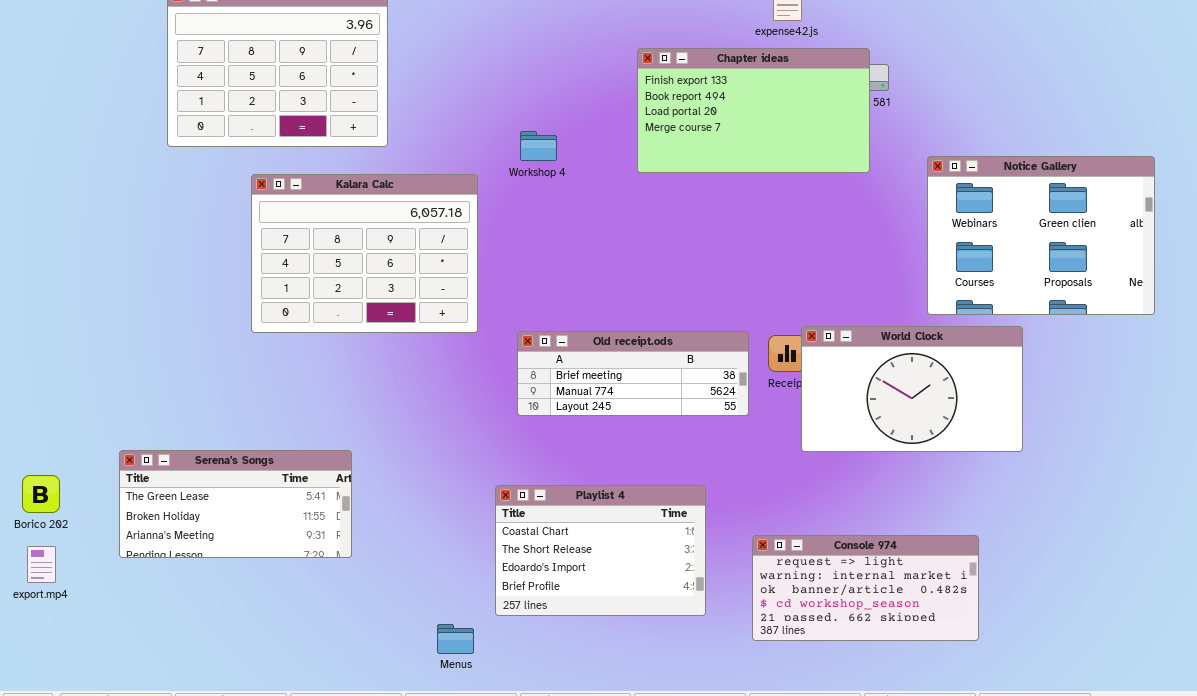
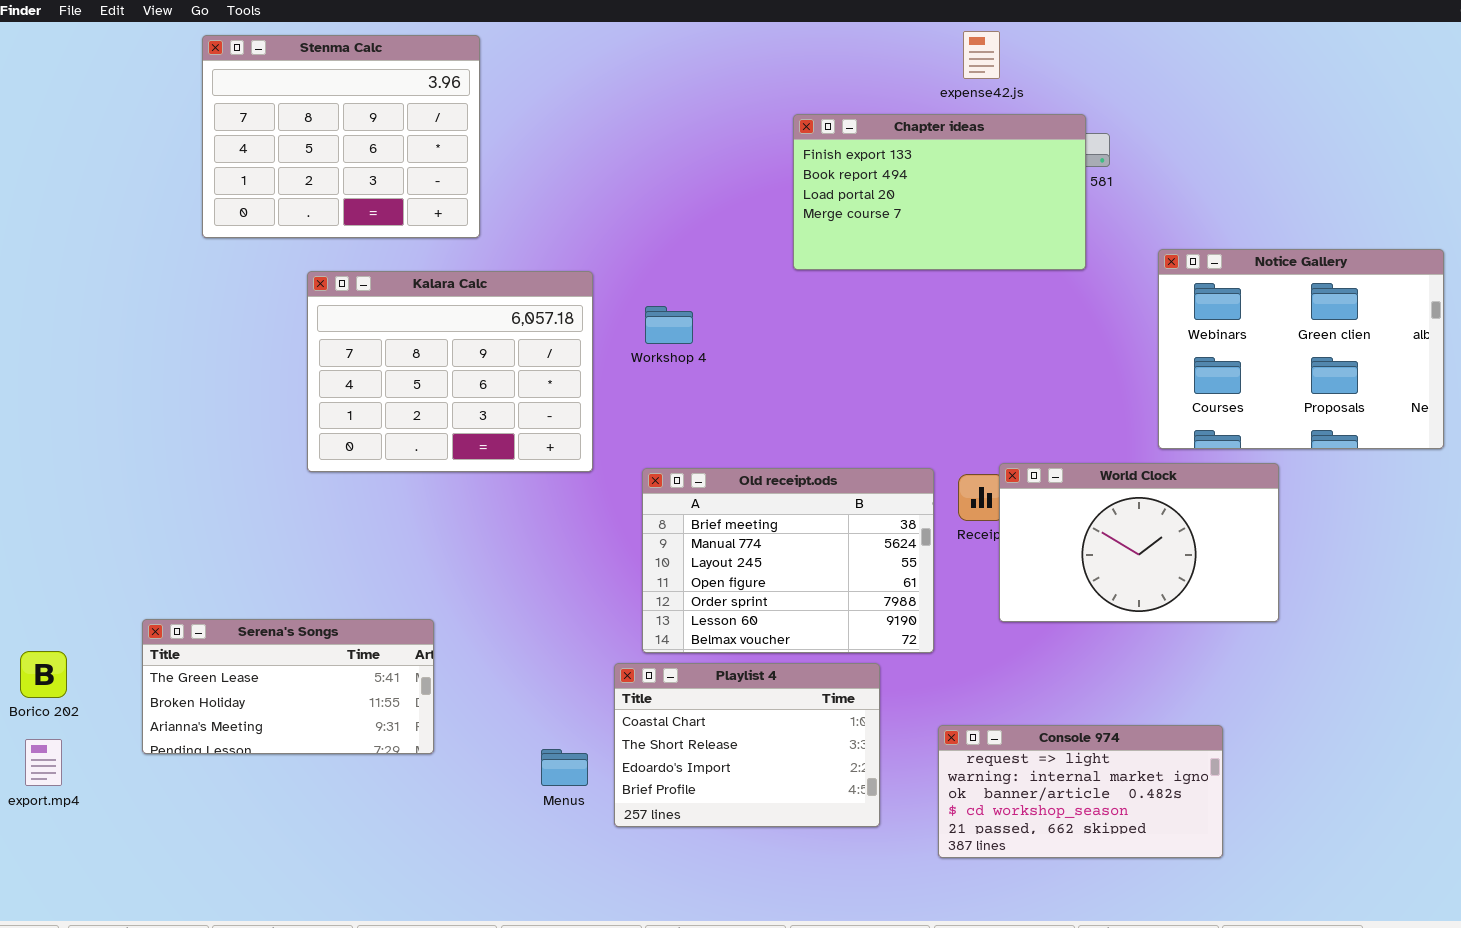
Workshop 4: [520,131,557,161] -> [645,306,693,344], moved
Old receipt.ods: [517,331,749,416] -> [642,468,934,653], resized
Menus: [437,624,474,654] -> [541,749,588,786], moved

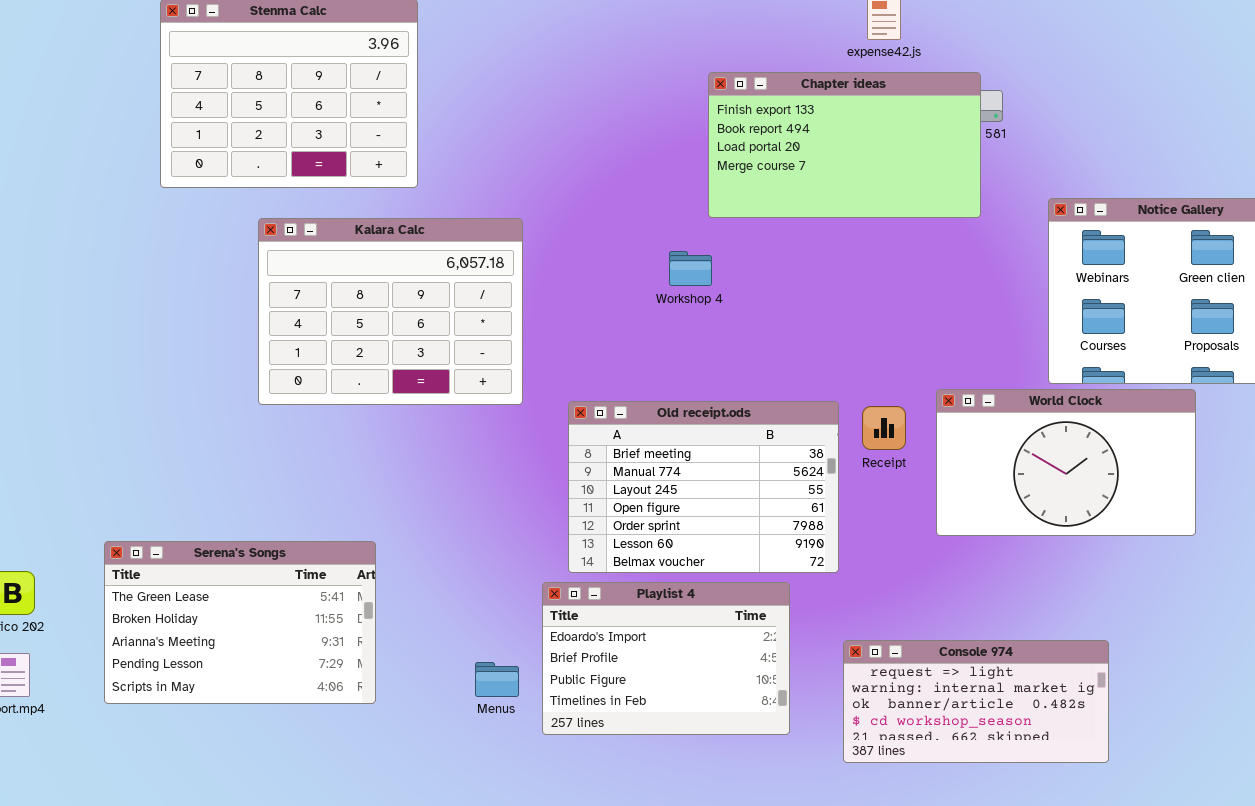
Workshop 4: [645,306,693,344] -> [669,251,712,286], moved
World Clock: [999,463,1279,622] -> [936,389,1196,536], moved
Serena's Songs: [142,619,434,754] -> [104,541,376,704], resized
Playlist 4: [614,663,880,827] -> [542,582,790,735], scrolled down 2 rows

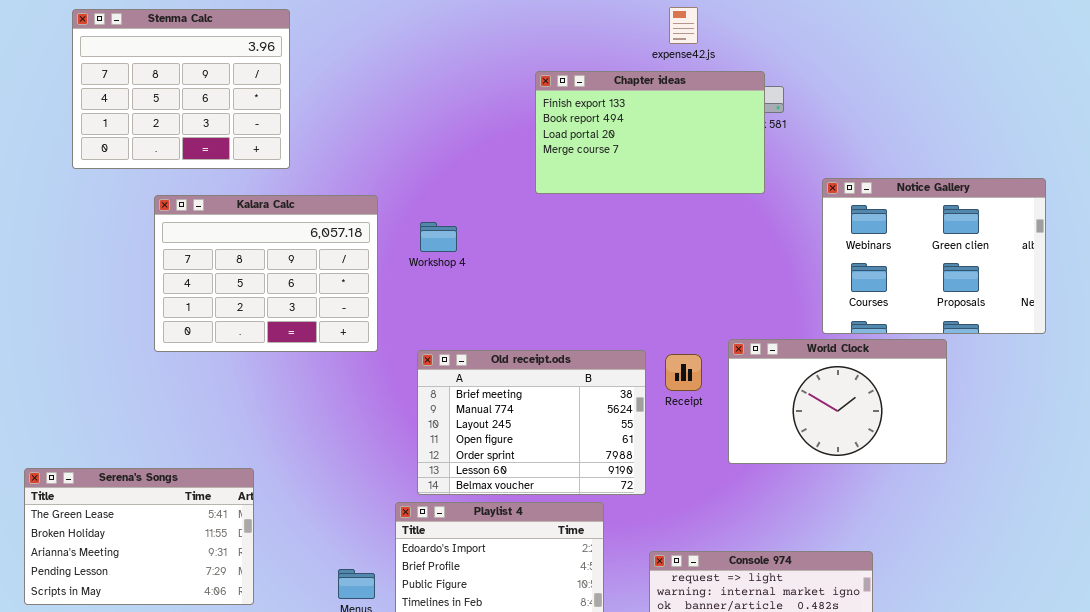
Workshop 4: [669,251,712,286] -> [420,222,457,252], moved

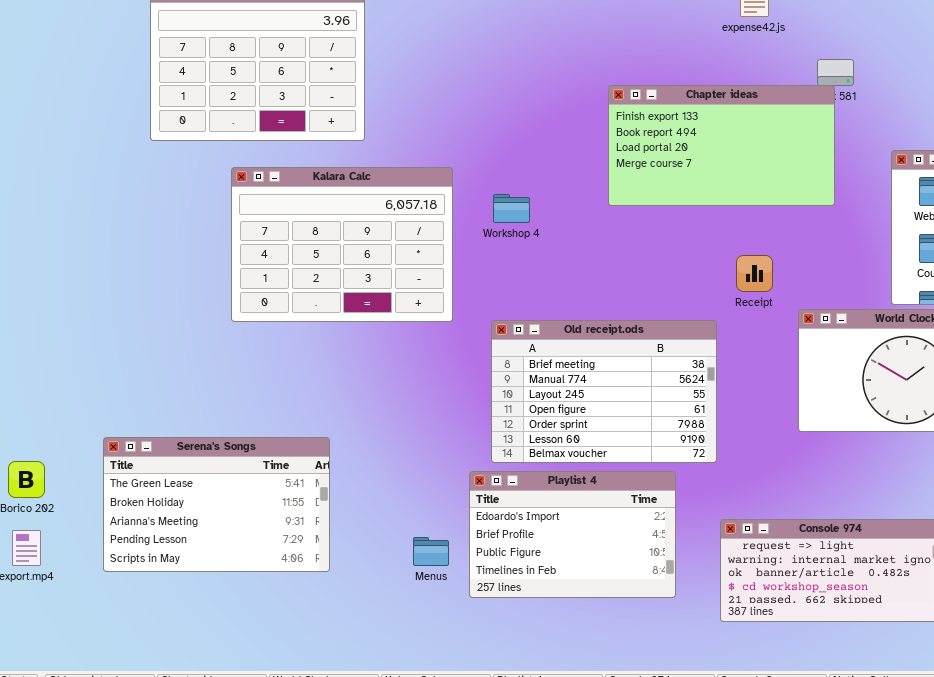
Chapter ideas: [535,71,765,194] -> [608,85,835,206], moved
Receipt: [665,354,702,391] -> [736,255,773,292], moved

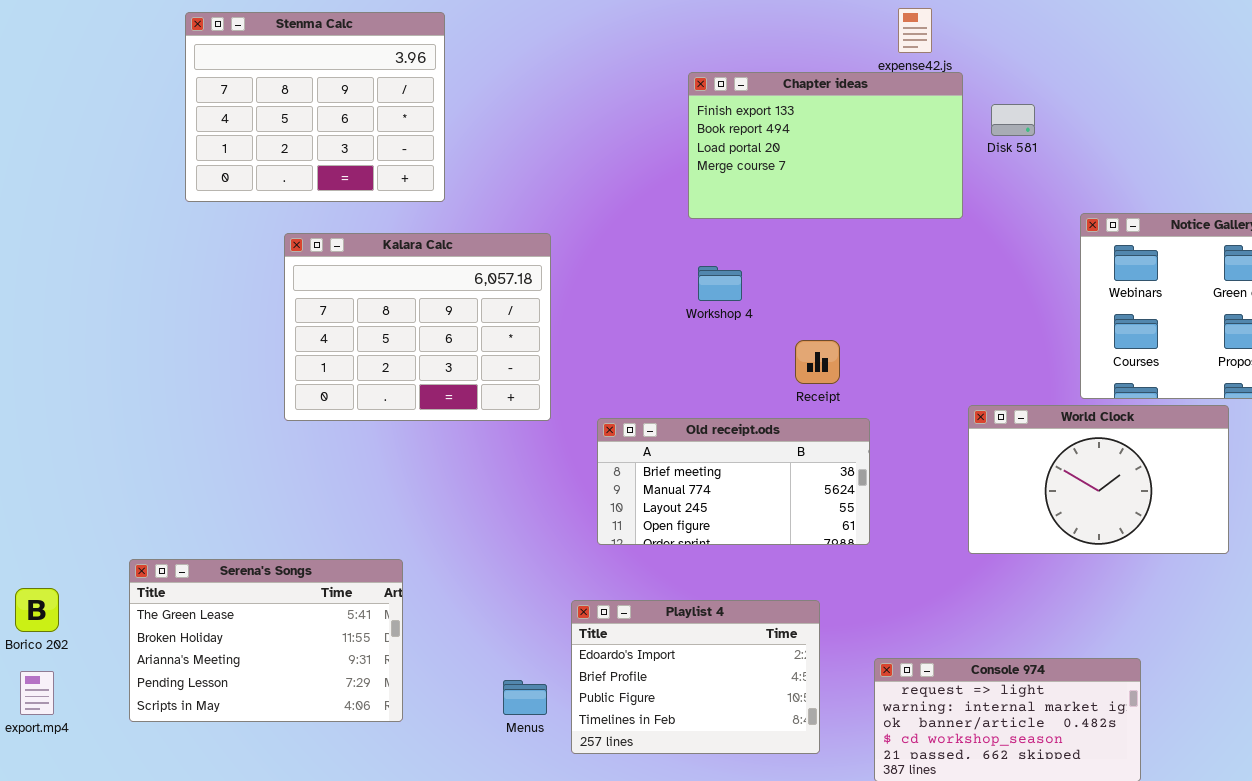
Chapter ideas: [608,85,835,206] -> [688,72,963,219], moved
Workshop 4: [493,194,530,223] -> [698,266,742,301], moved
Receipt: [736,255,773,292] -> [795,340,840,384], moved
Old receipt.ods: [491,320,717,463] -> [597,418,870,545], resized

